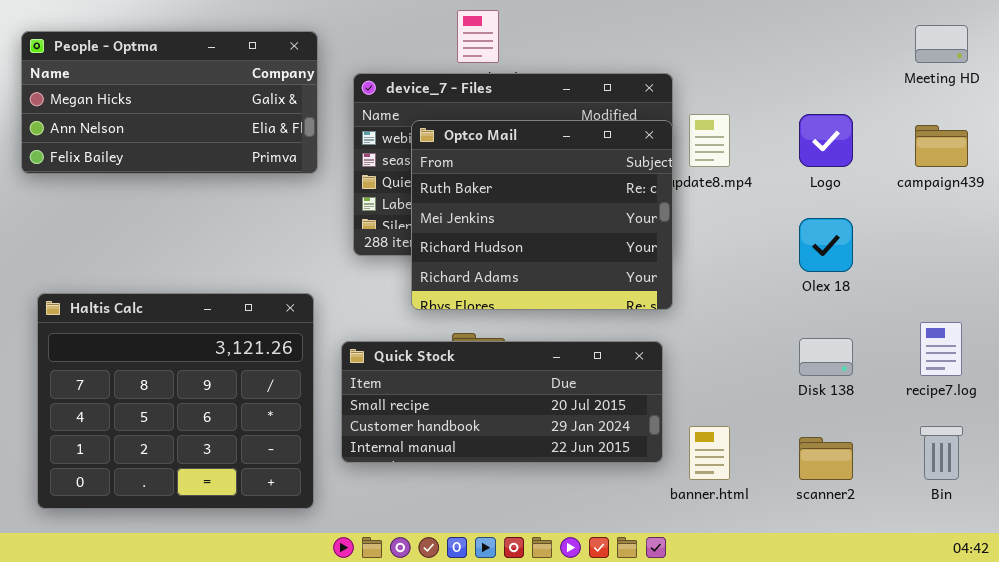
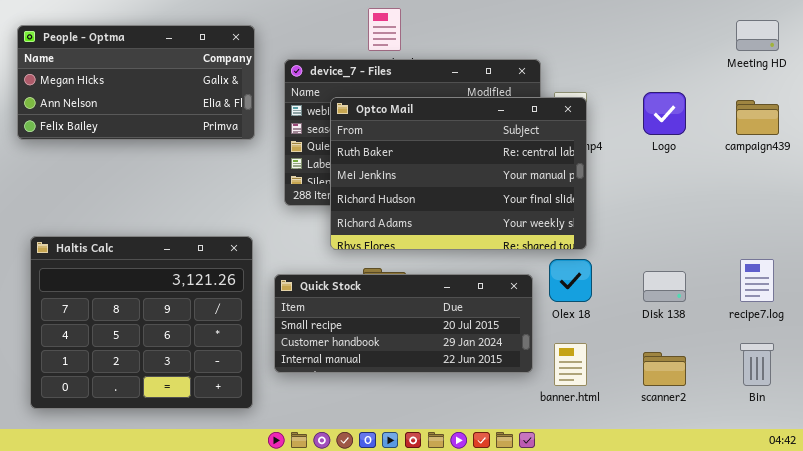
Optco Mail: [411,120,673,310] -> [330,97,587,250], resized
Olex 18: [799,218,853,272] -> [549,259,592,302], moved

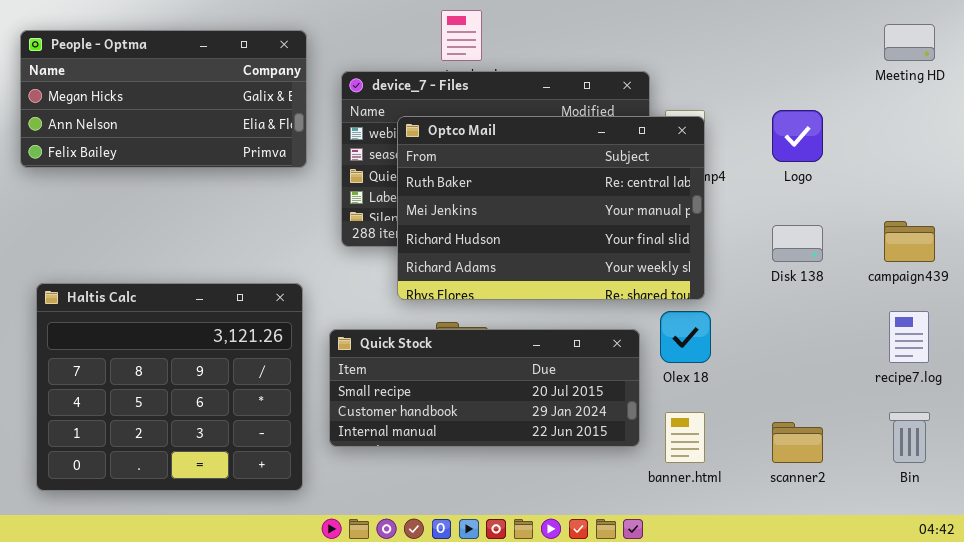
campaign439: [736,100,779,135] -> [884,221,935,262], moved
Disk 138: [643,271,686,302] -> [772,225,823,262], moved

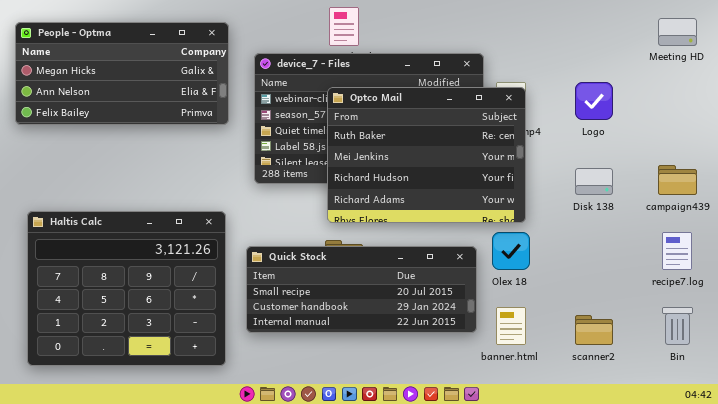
Optco Mail: [397,116,705,300] -> [327,87,526,223], resized

